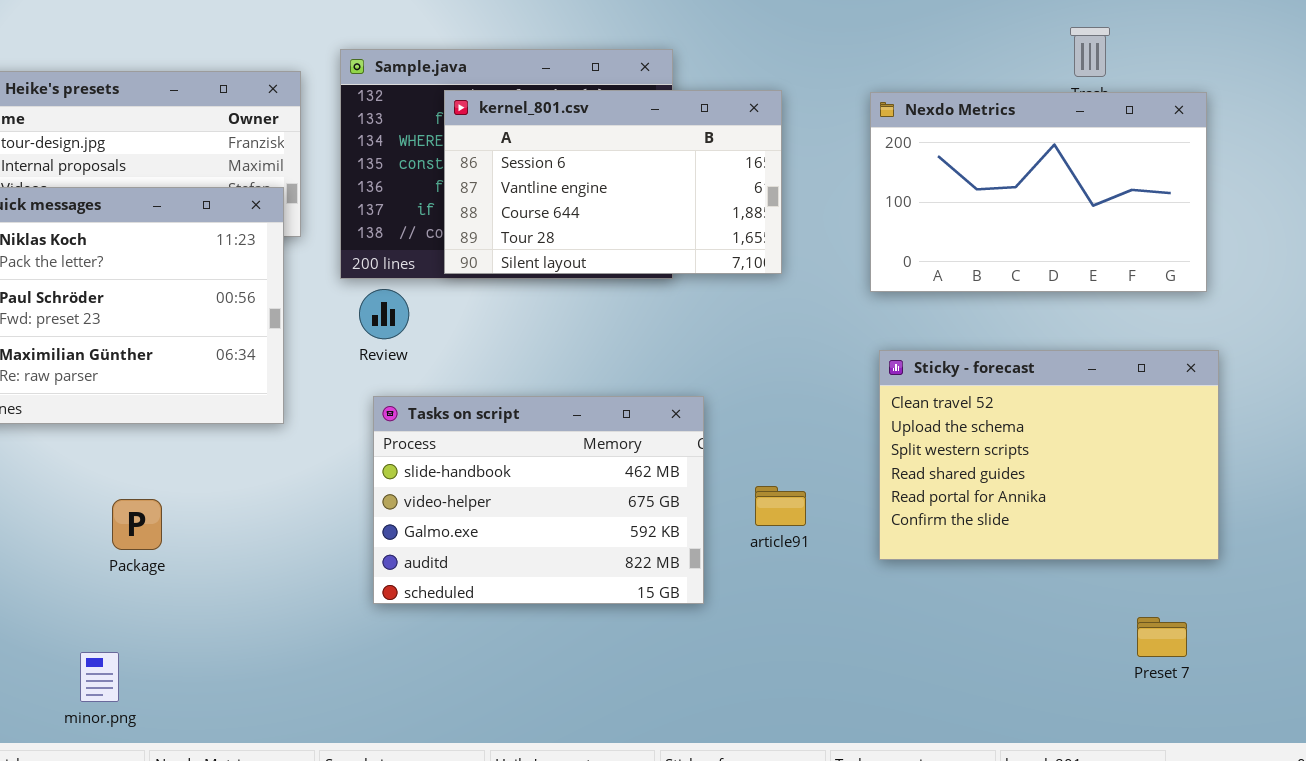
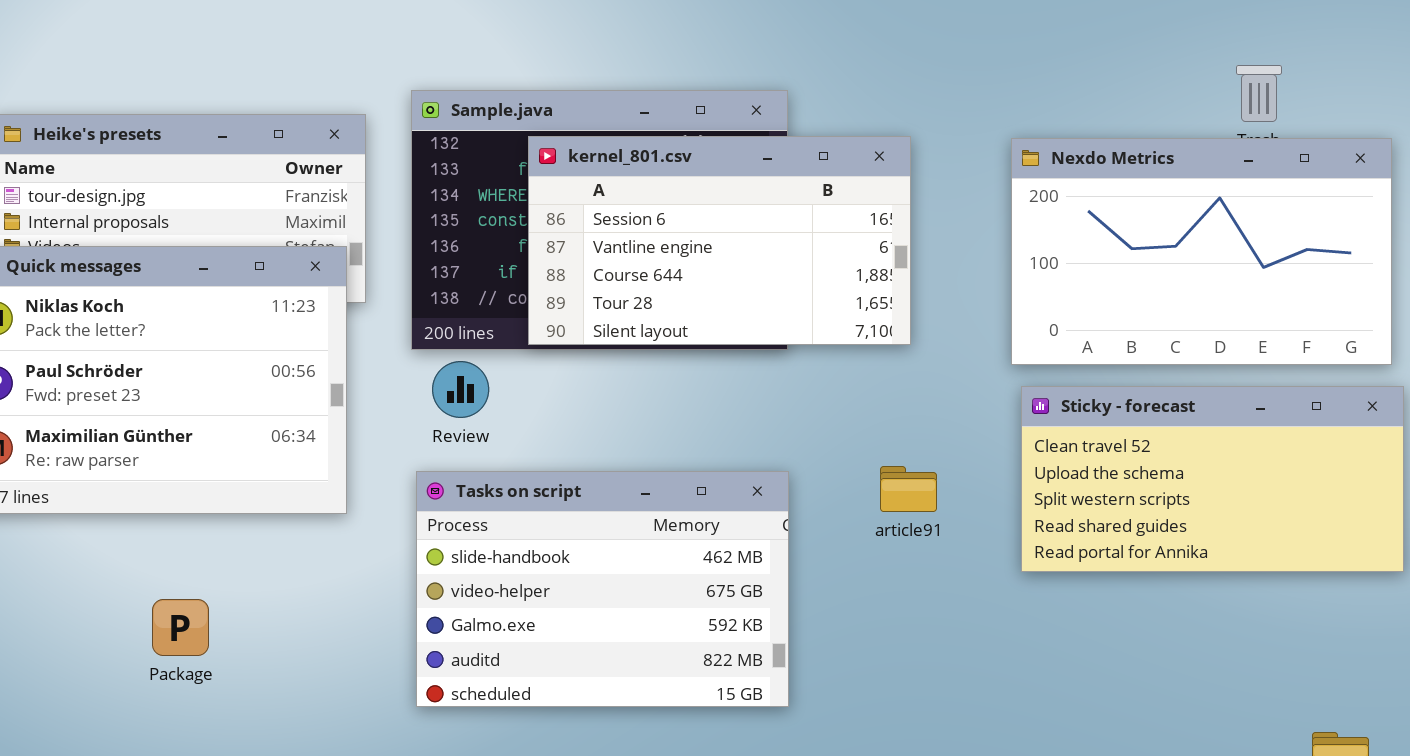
Sticky - forecast: [879,350,1219,560] -> [1021,386,1404,572], moved, resized
Tasks on script: [373,396,704,604] -> [416,471,789,707], moved
article91: [755,486,806,526] -> [880,466,937,512], moved

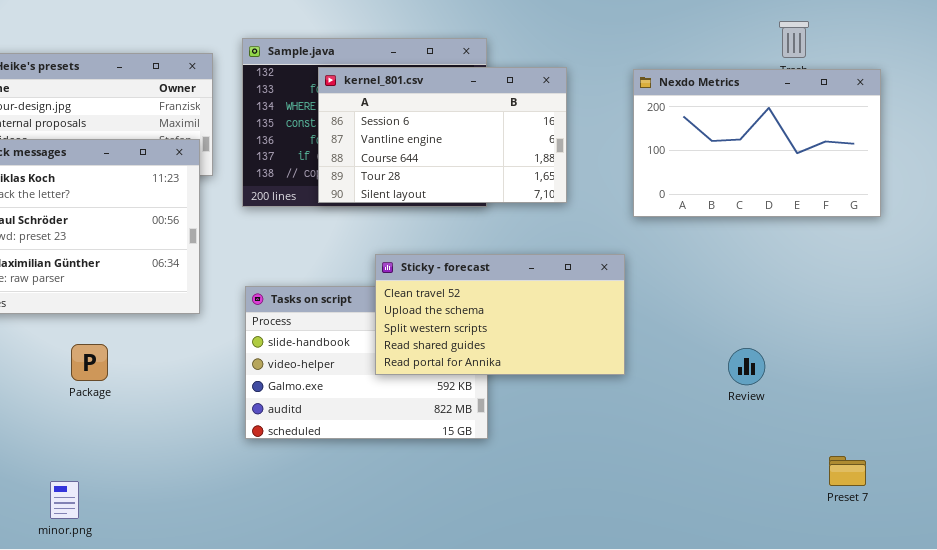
Review: [432,361,489,418] -> [728,348,765,385], moved
Sticky - forecast: [1021,386,1404,572] -> [375,254,625,375], moved
Package: [152,599,209,656] -> [71,344,108,381], moved

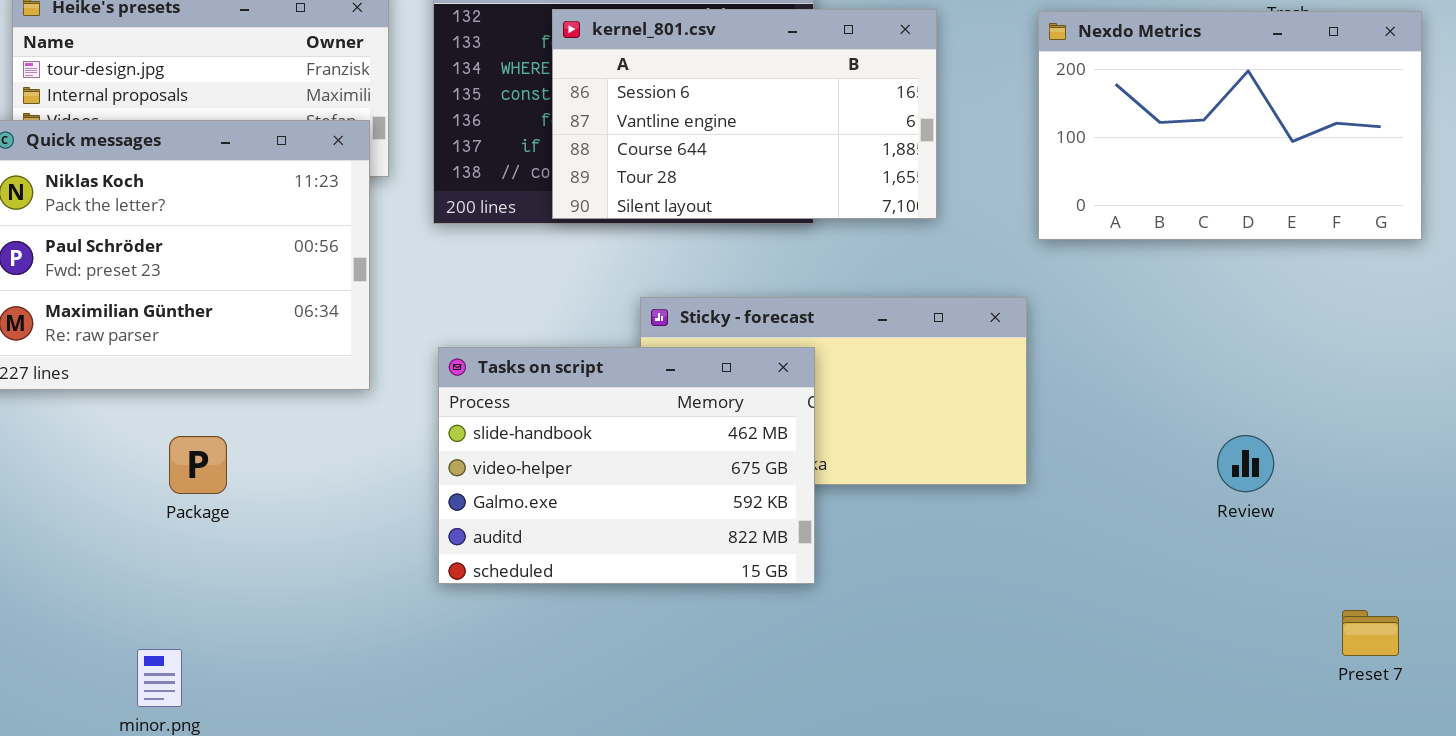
Tasks on script: [245,286,488,439] -> [438,347,815,584], raised
Review: [728,348,765,385] -> [1217,435,1274,492], moved

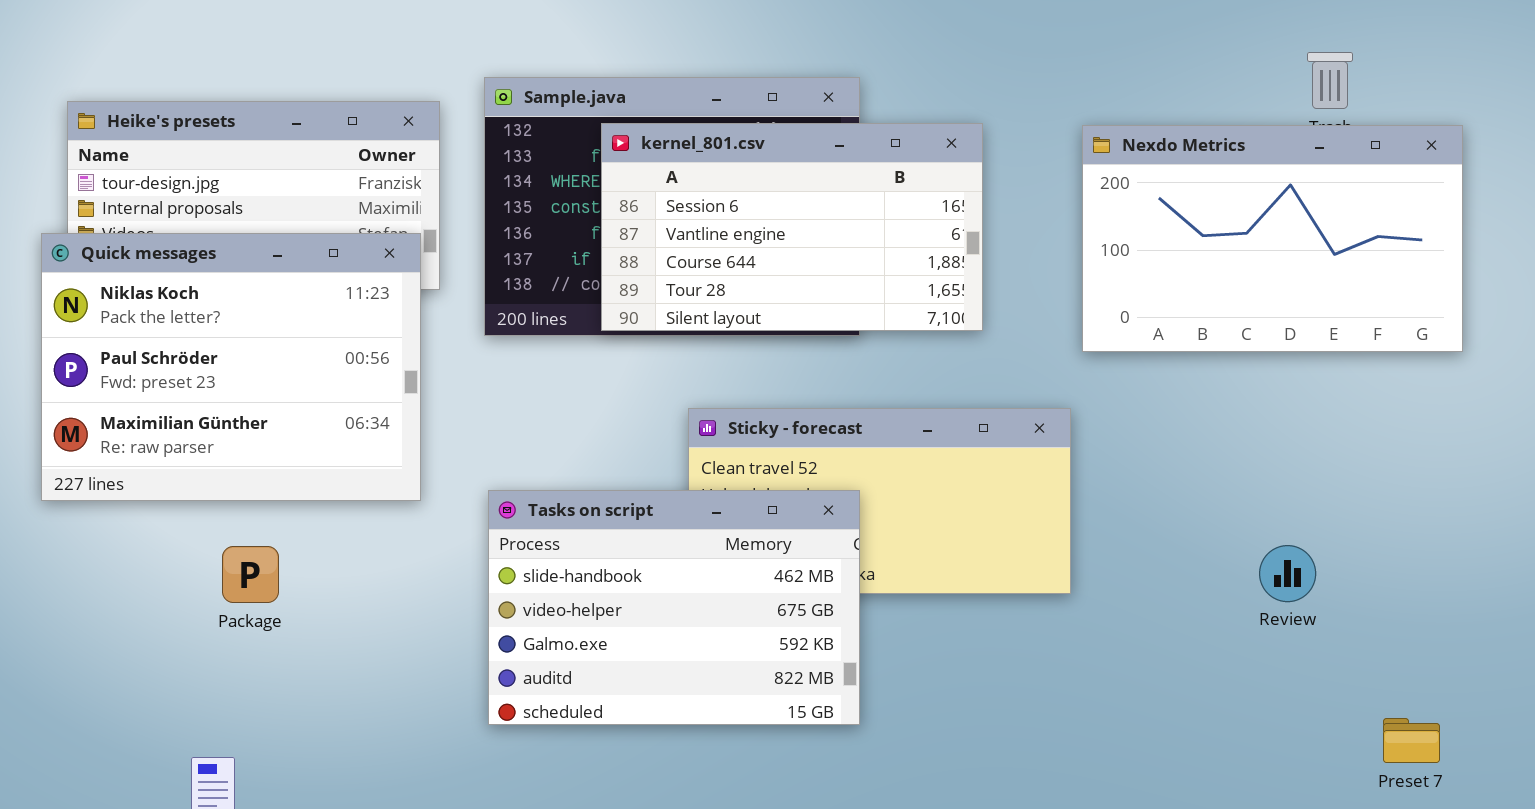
Tasks on script: [438,347,815,584] -> [488,490,860,725], moved

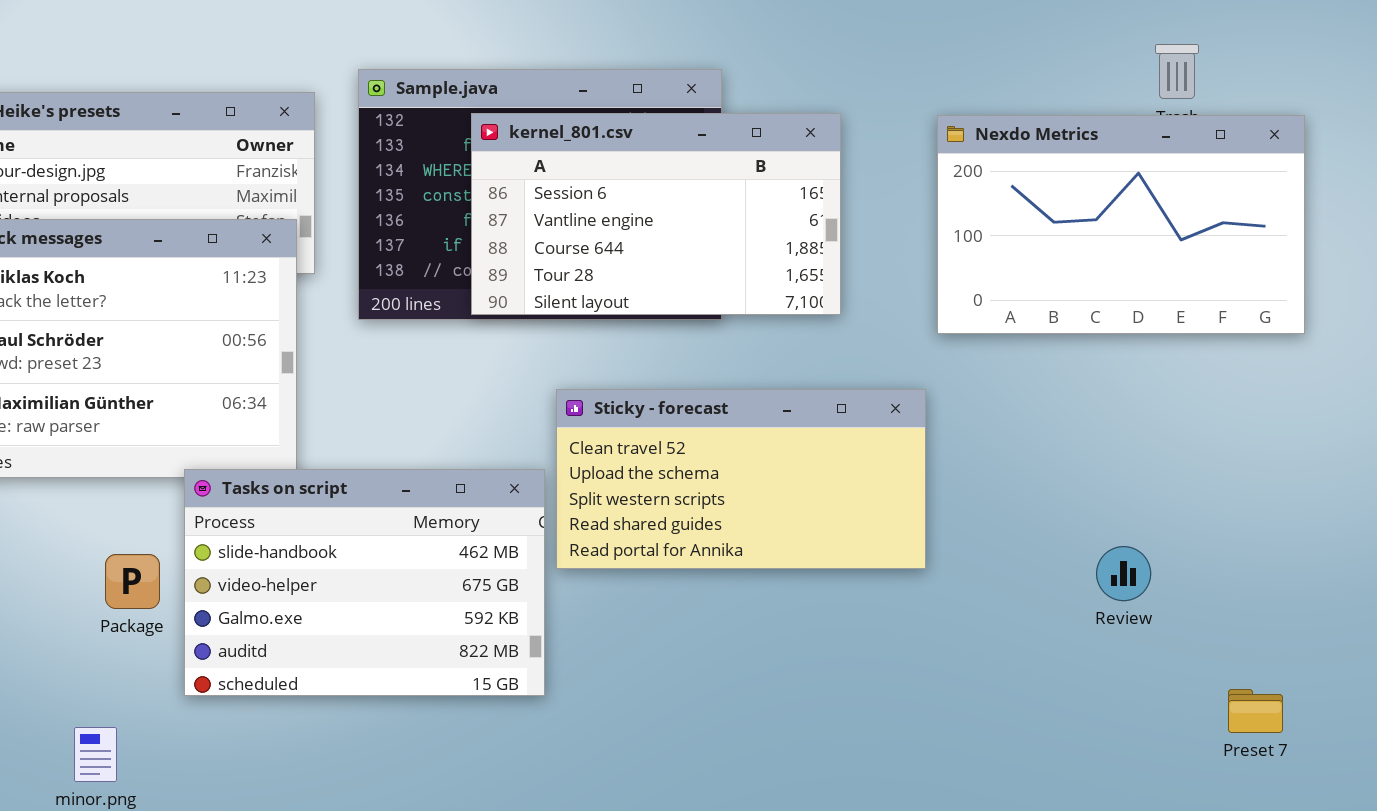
Tasks on script: [488,490,860,725] -> [184,469,545,696], moved
Review: [1259,545,1316,602] -> [1096,546,1151,601], moved
Package: [222,546,279,603] -> [105,554,160,609], moved

